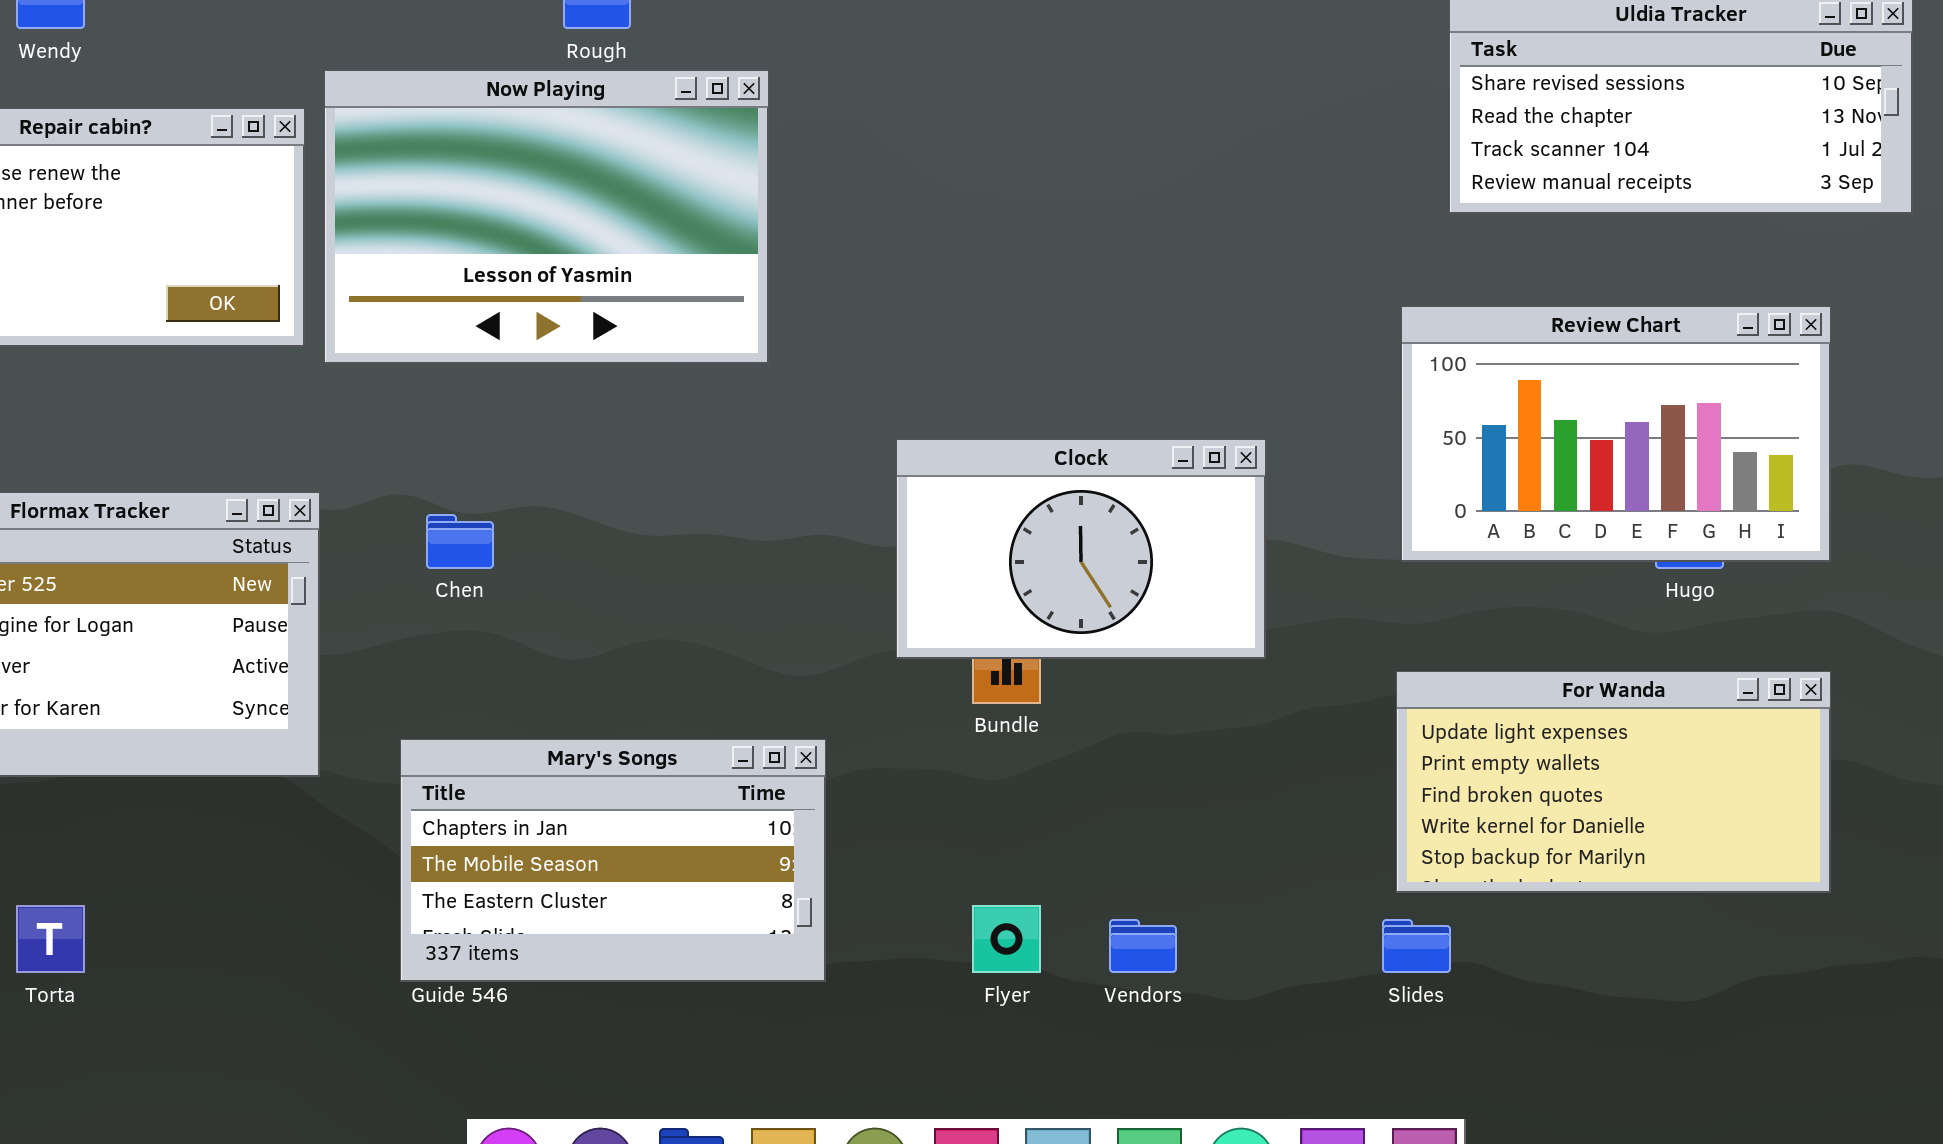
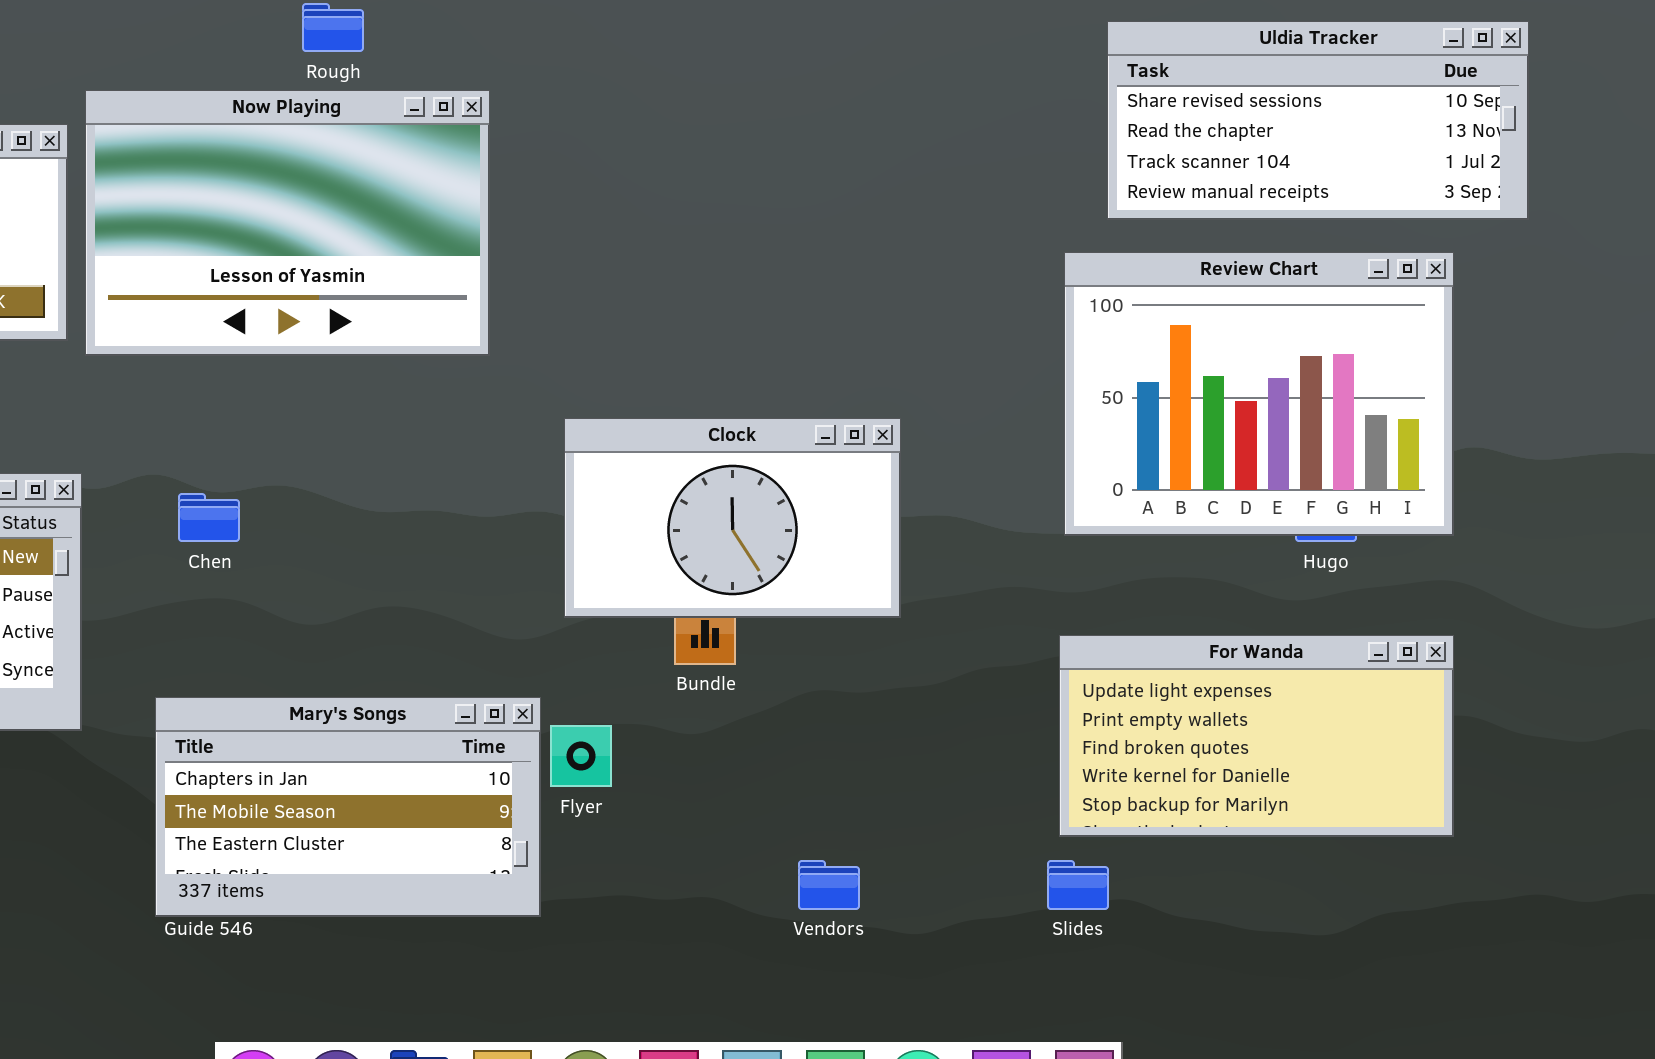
Review Chart: [1401,306,1831,562] -> [1064,252,1454,536], resized
Clock: [896,439,1266,659] -> [564,418,901,618], moved
Flyer: [972,905,1041,973] -> [550,725,612,787], moved

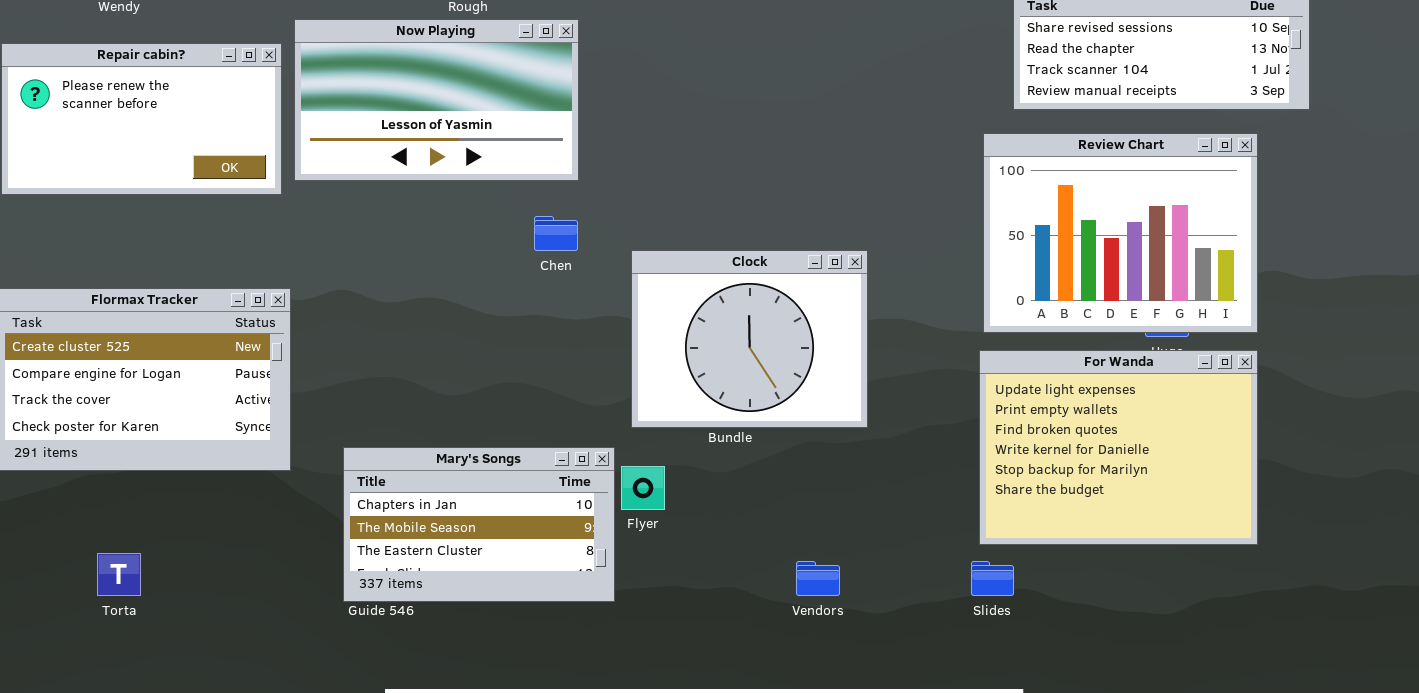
Now Playing: [85,90,490,356] -> [294,19,579,181], resized
Clock: [564,418,901,618] -> [631,250,868,428], resized
Chen: [178,493,240,542] -> [534,216,578,251], moved
For Wanda: [1059,635,1454,837] -> [979,350,1258,545], resized

